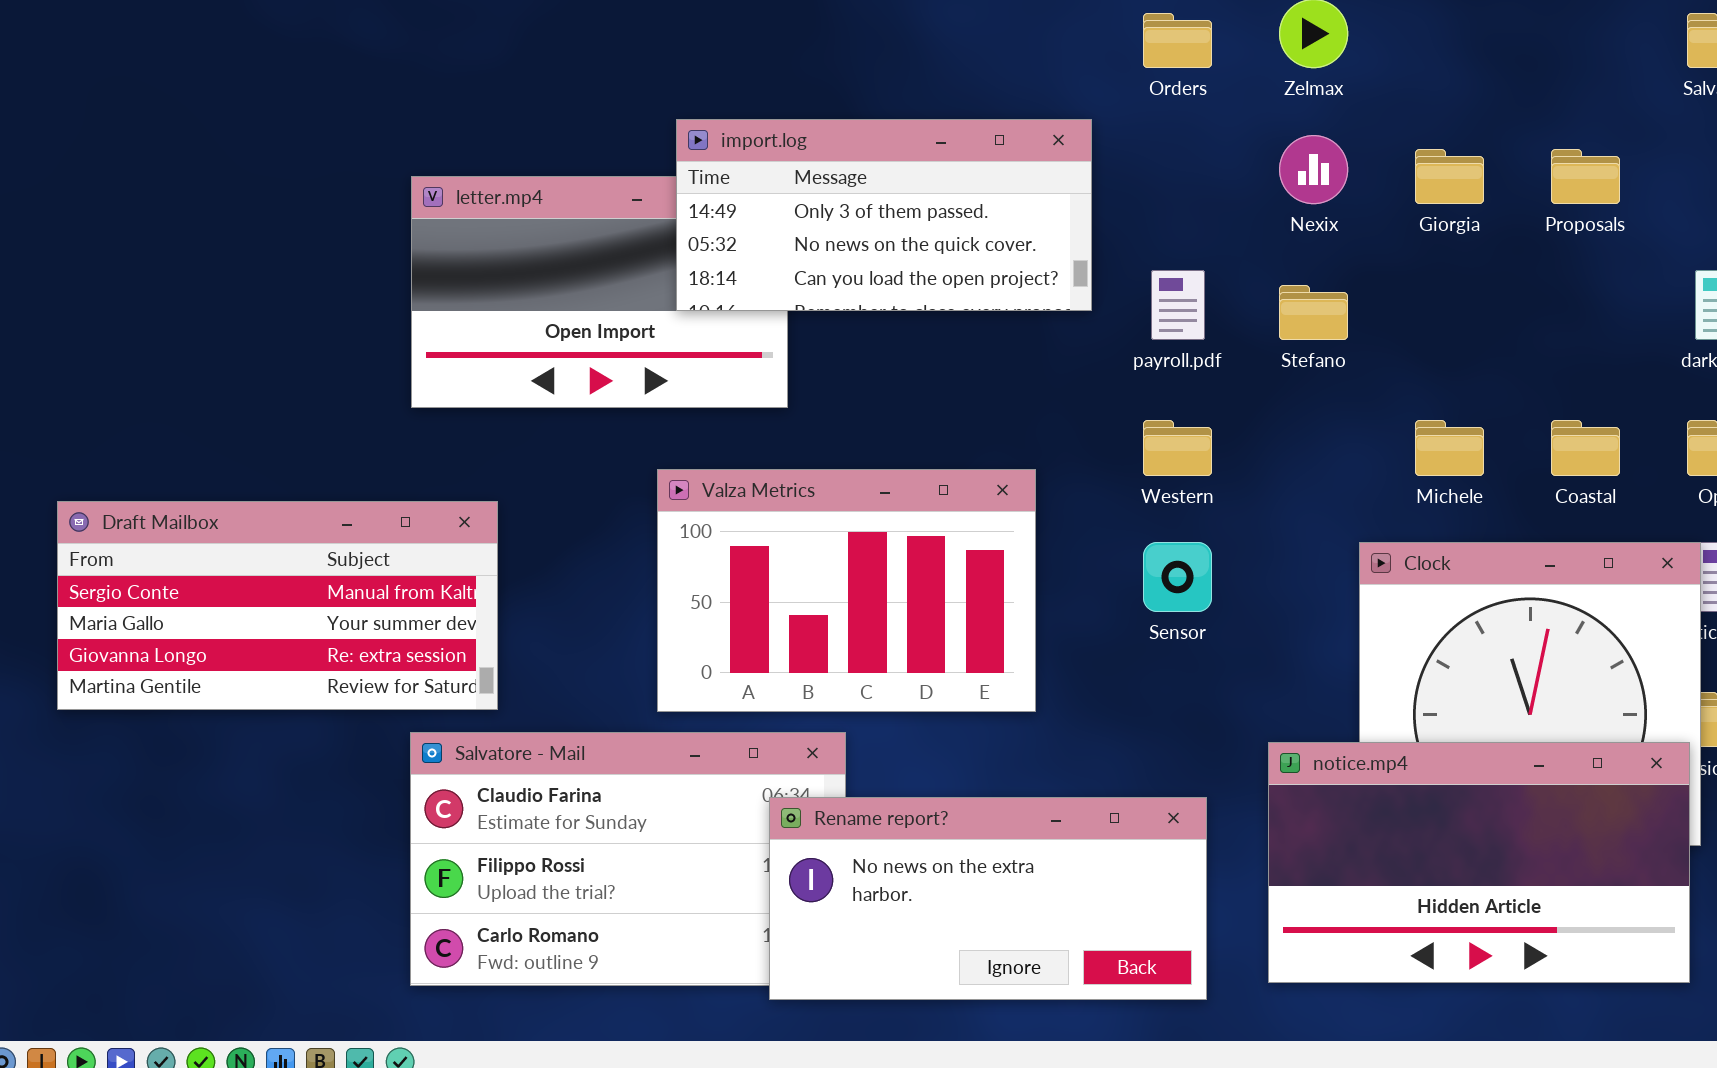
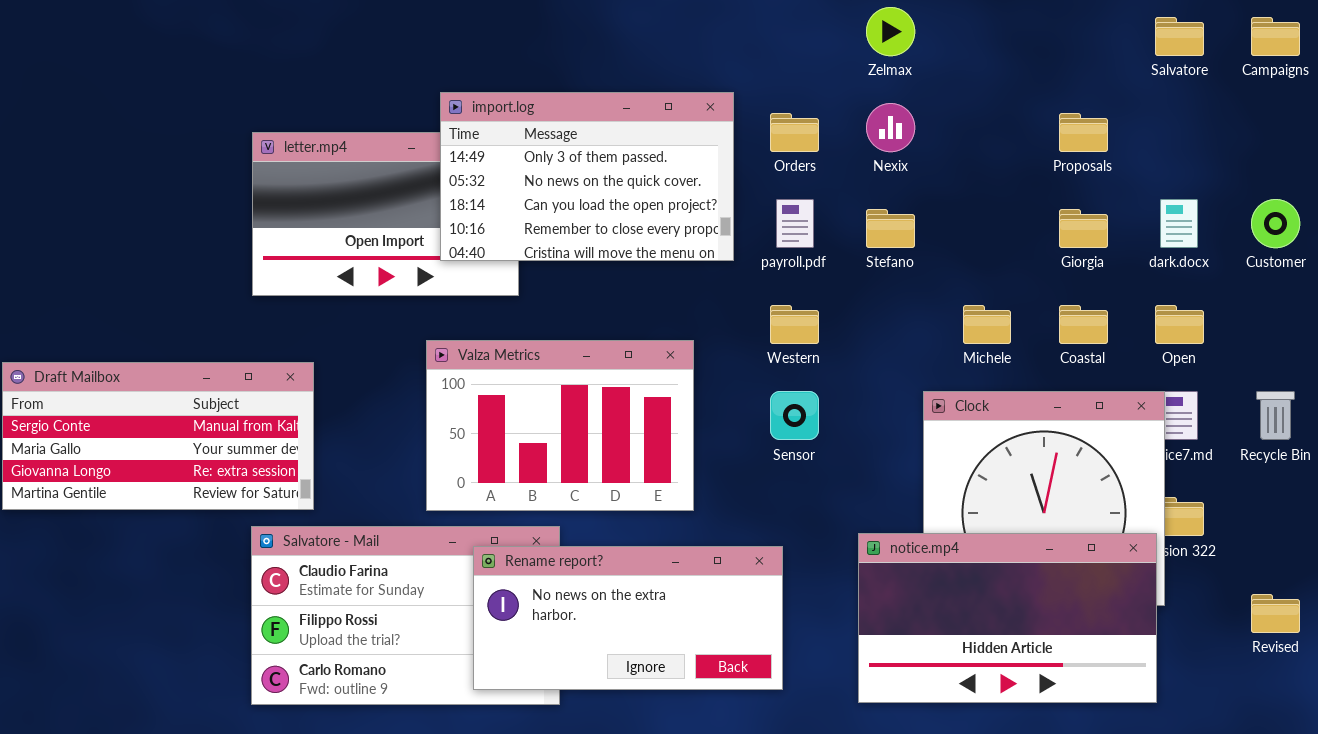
Orders: [1143,13,1212,68] -> [770,113,819,152], moved
import.log: [676,119,1092,311] -> [440,92,734,261], resized
Giorgia: [1415,149,1484,204] -> [1059,209,1108,248], moved
Rename report?: [769,797,1207,1000] -> [473,546,783,690], moved

